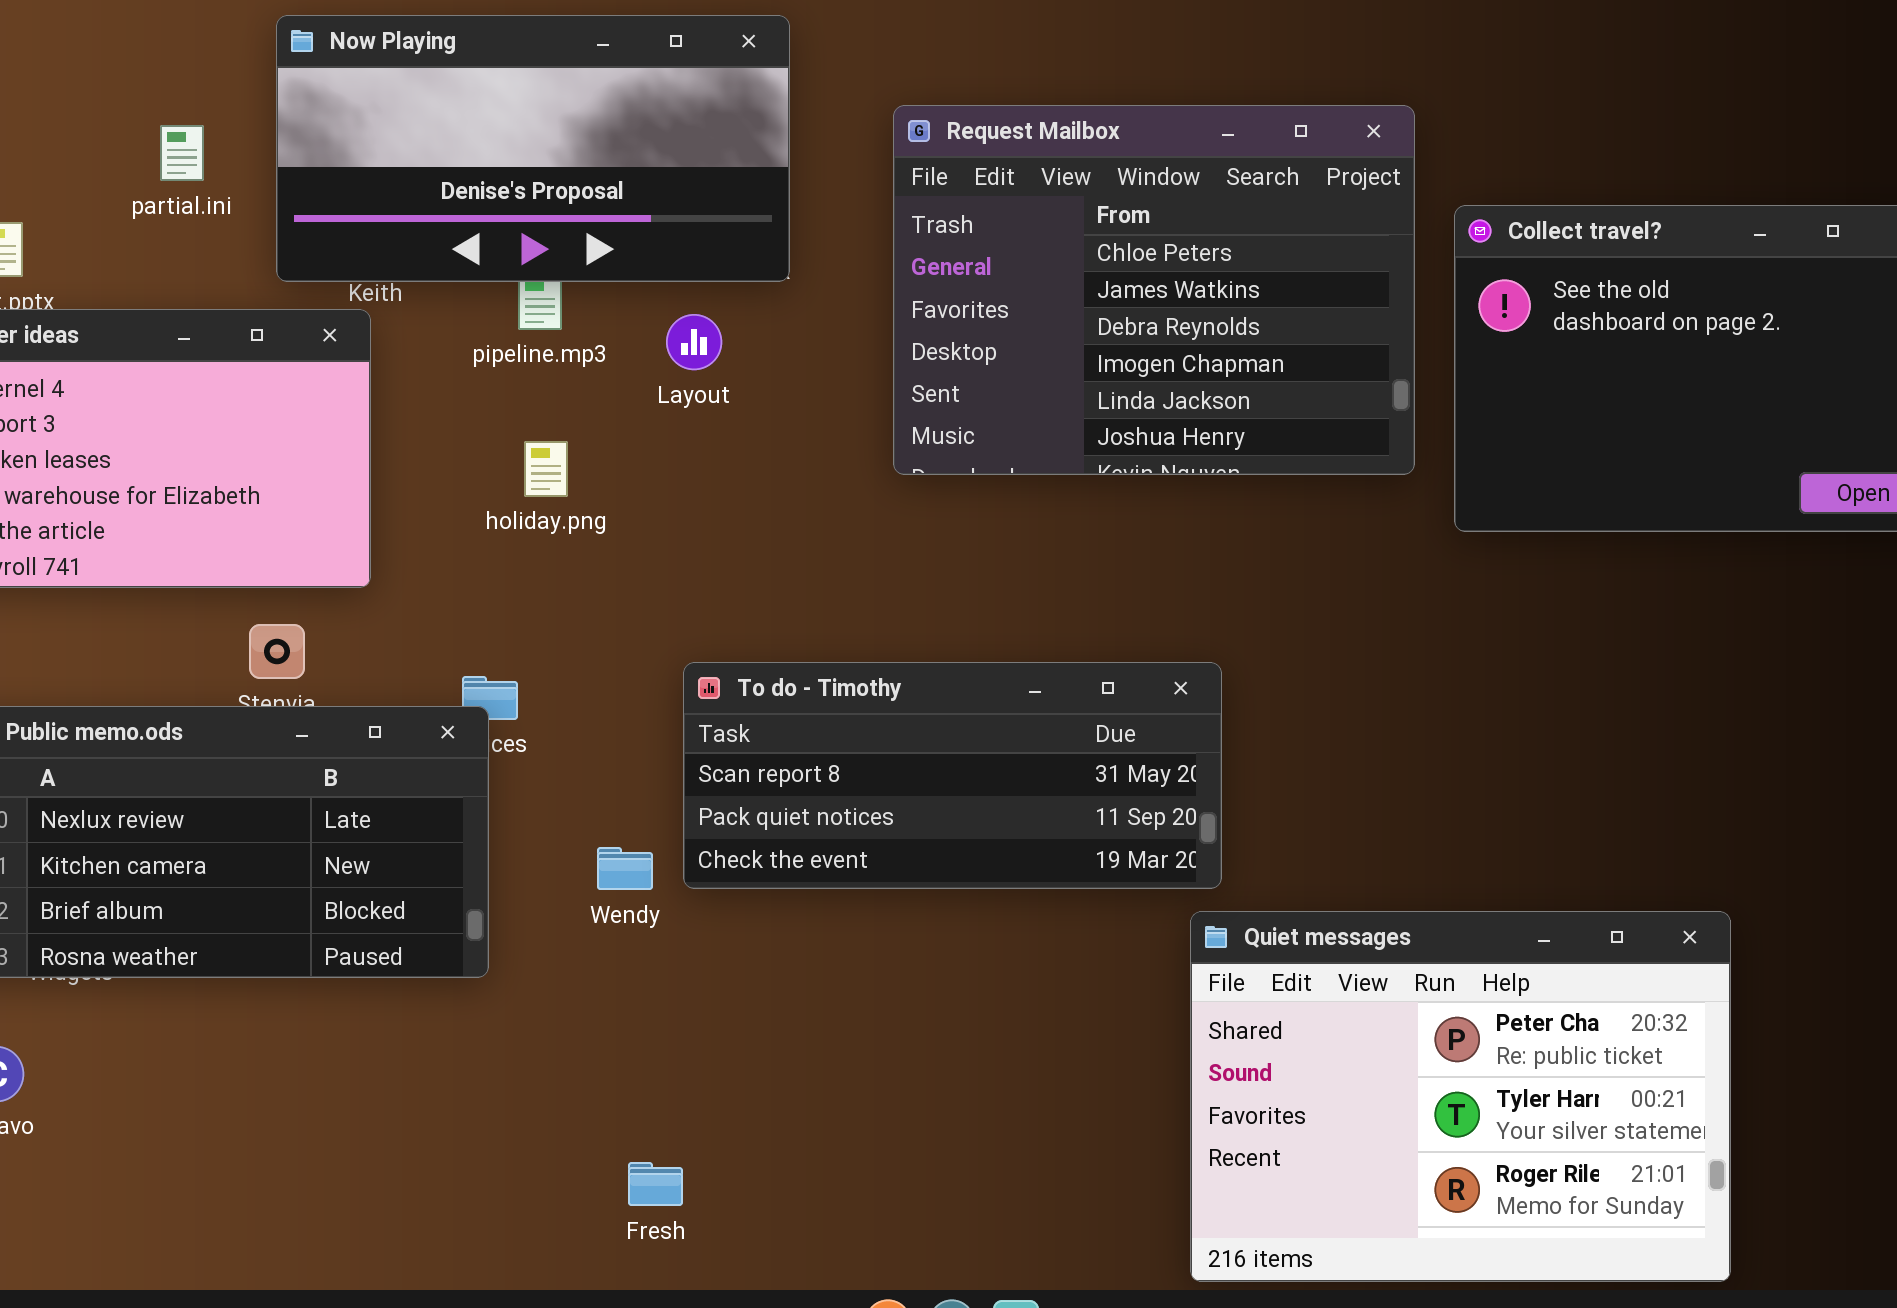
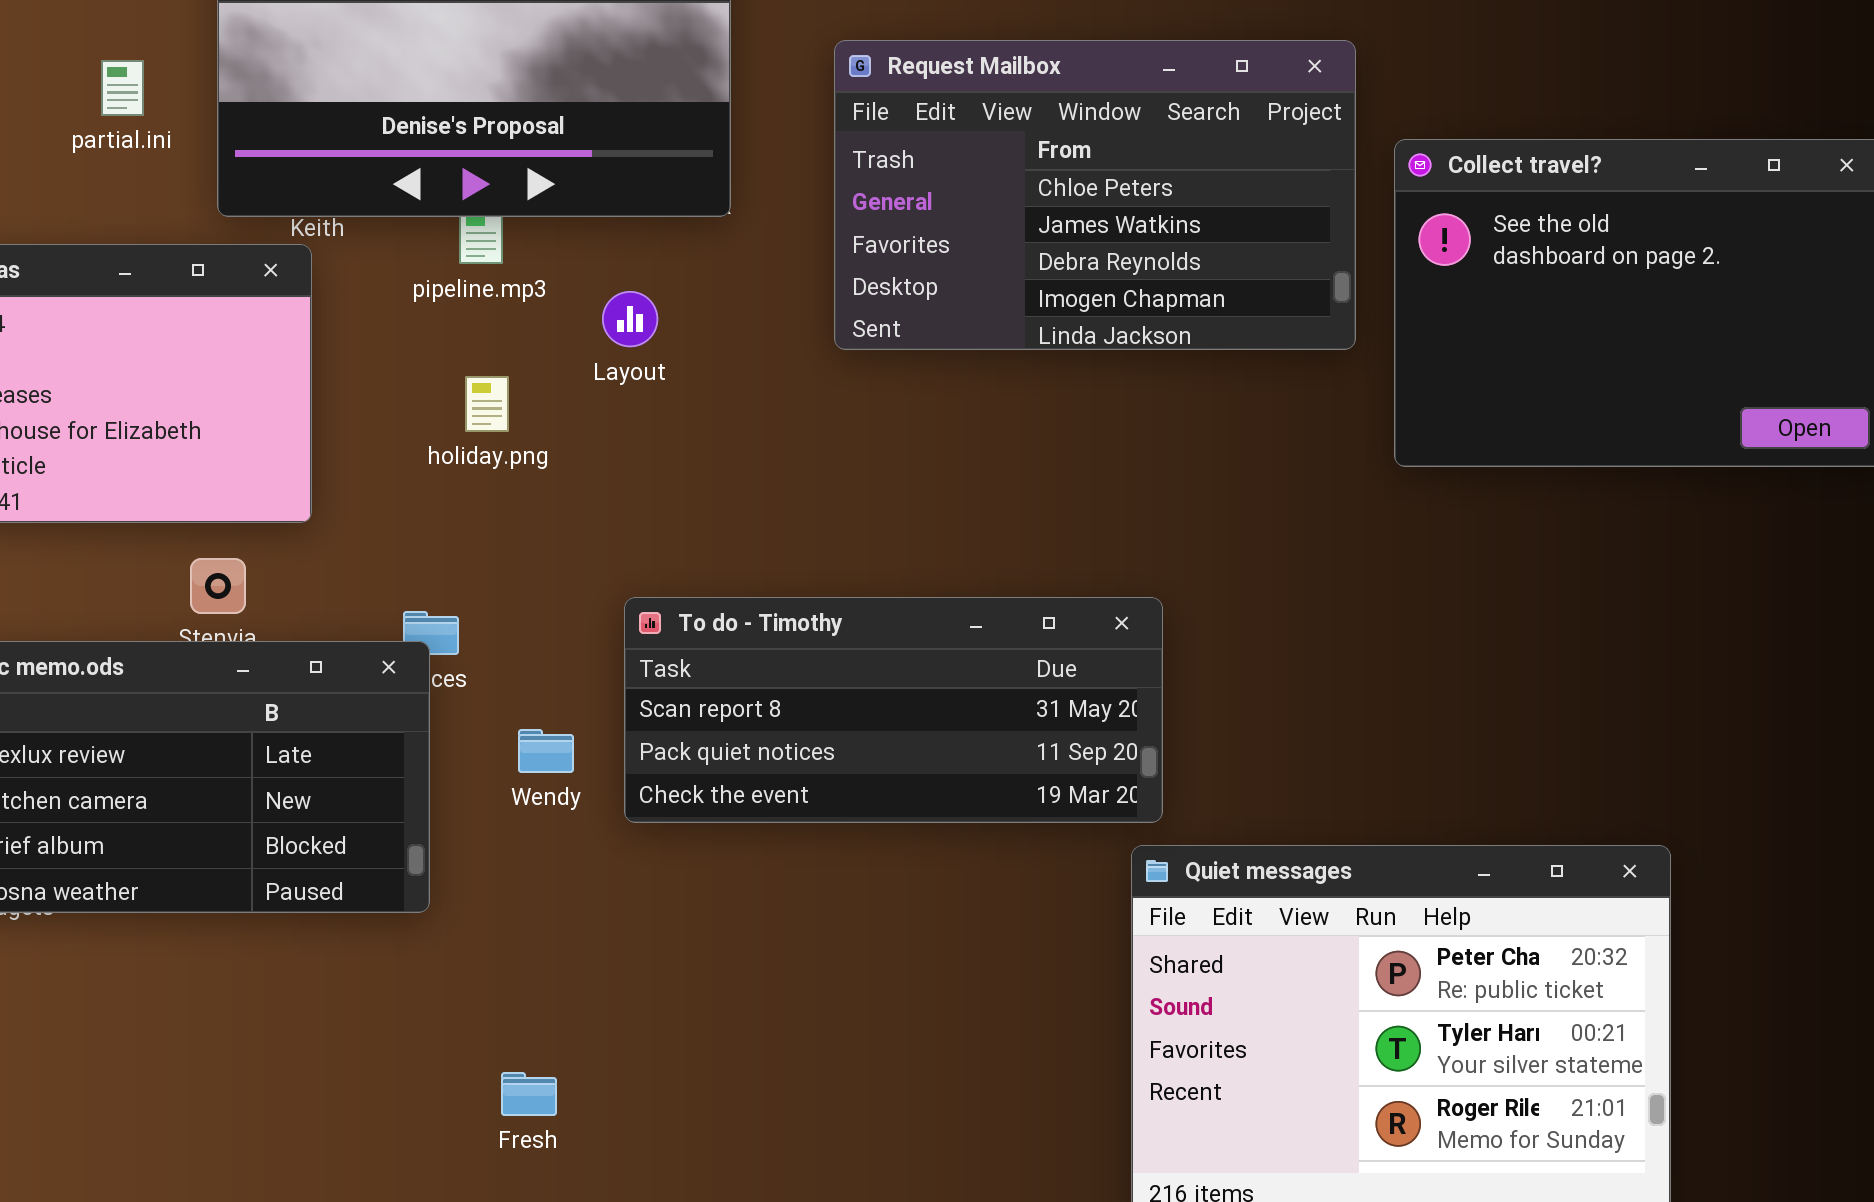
Request Mailbox: [893,105,1415,475] -> [834,40,1356,350], resized
Layout: [666,314,722,370] -> [602,291,658,347], moved
Wendy: [597,847,653,890] -> [518,729,574,773], moved
Fresh: [628,1162,683,1206] -> [501,1072,557,1116], moved

